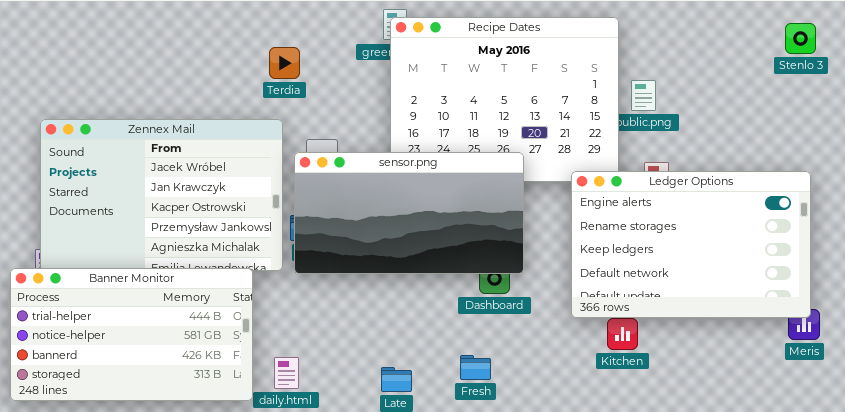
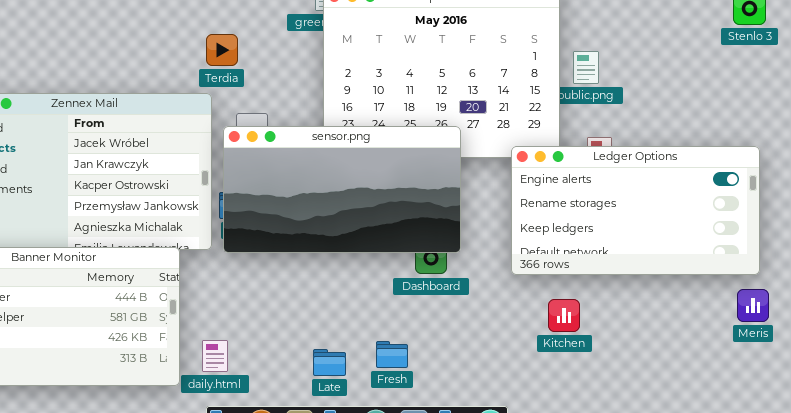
Terdia: [269,47,300,79] -> [206,34,238,66], moved
Ledger Options: [571,171,811,318] -> [511,146,760,275], resized
Fresh: [460,355,491,380] -> [376,341,408,368], moved

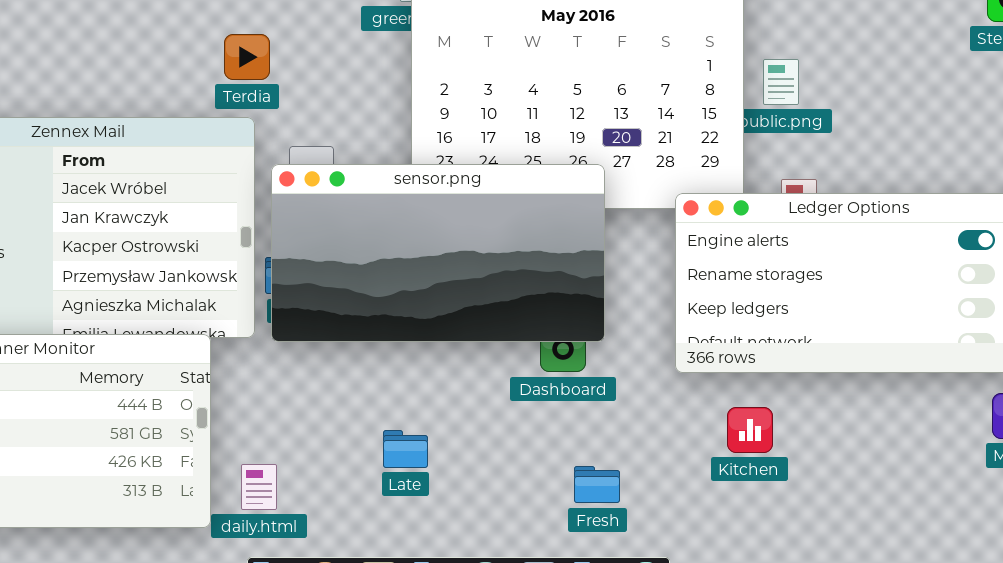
Terdia: [206,34,238,66] -> [224,34,270,80], moved
Fresh: [376,341,408,368] -> [574,466,620,503], moved
Late: [313,349,346,376] -> [383,430,428,468], moved

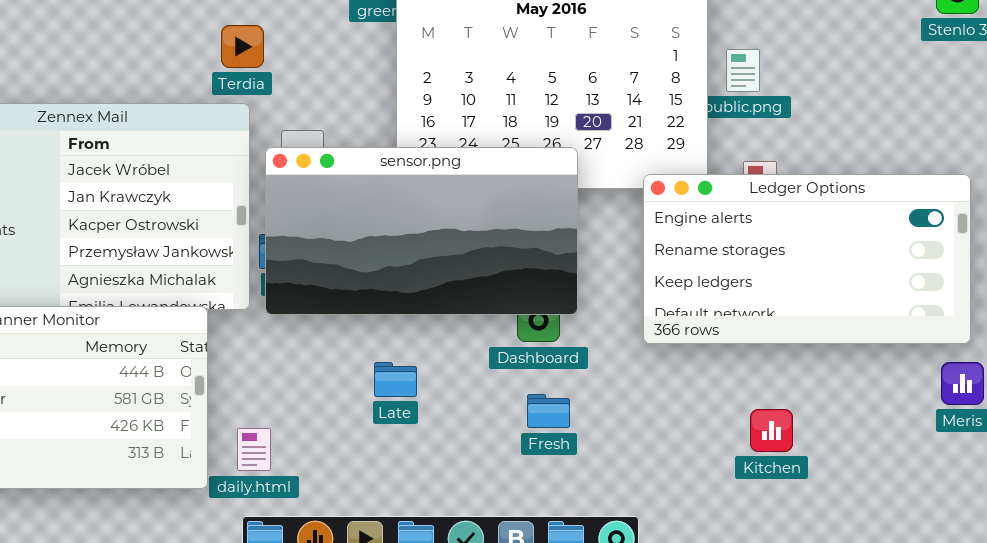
Kitchen: [727,407,773,453] -> [750,409,793,452], moved
Late: [383,430,428,468] -> [374,362,417,397], moved
Fresh: [574,466,620,503] -> [527,394,570,428], moved

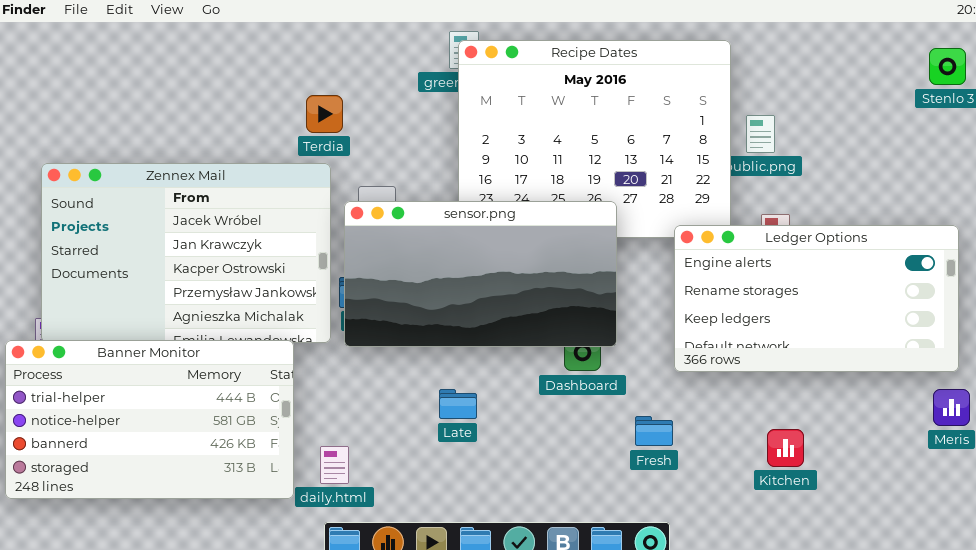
Fresh: [527,394,570,428] -> [635,416,673,446], moved

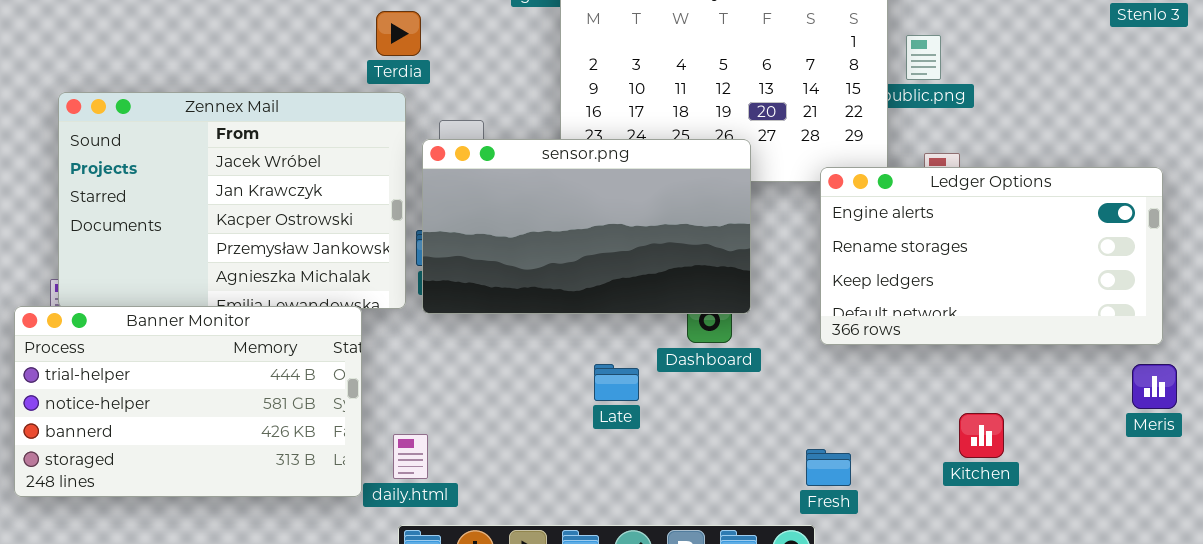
Late: [439,389,477,419] -> [594,364,639,401], moved
Fresh: [635,416,673,446] -> [806,449,851,486], moved
Kitchen: [767,429,804,467] -> [959,413,1004,458], moved

